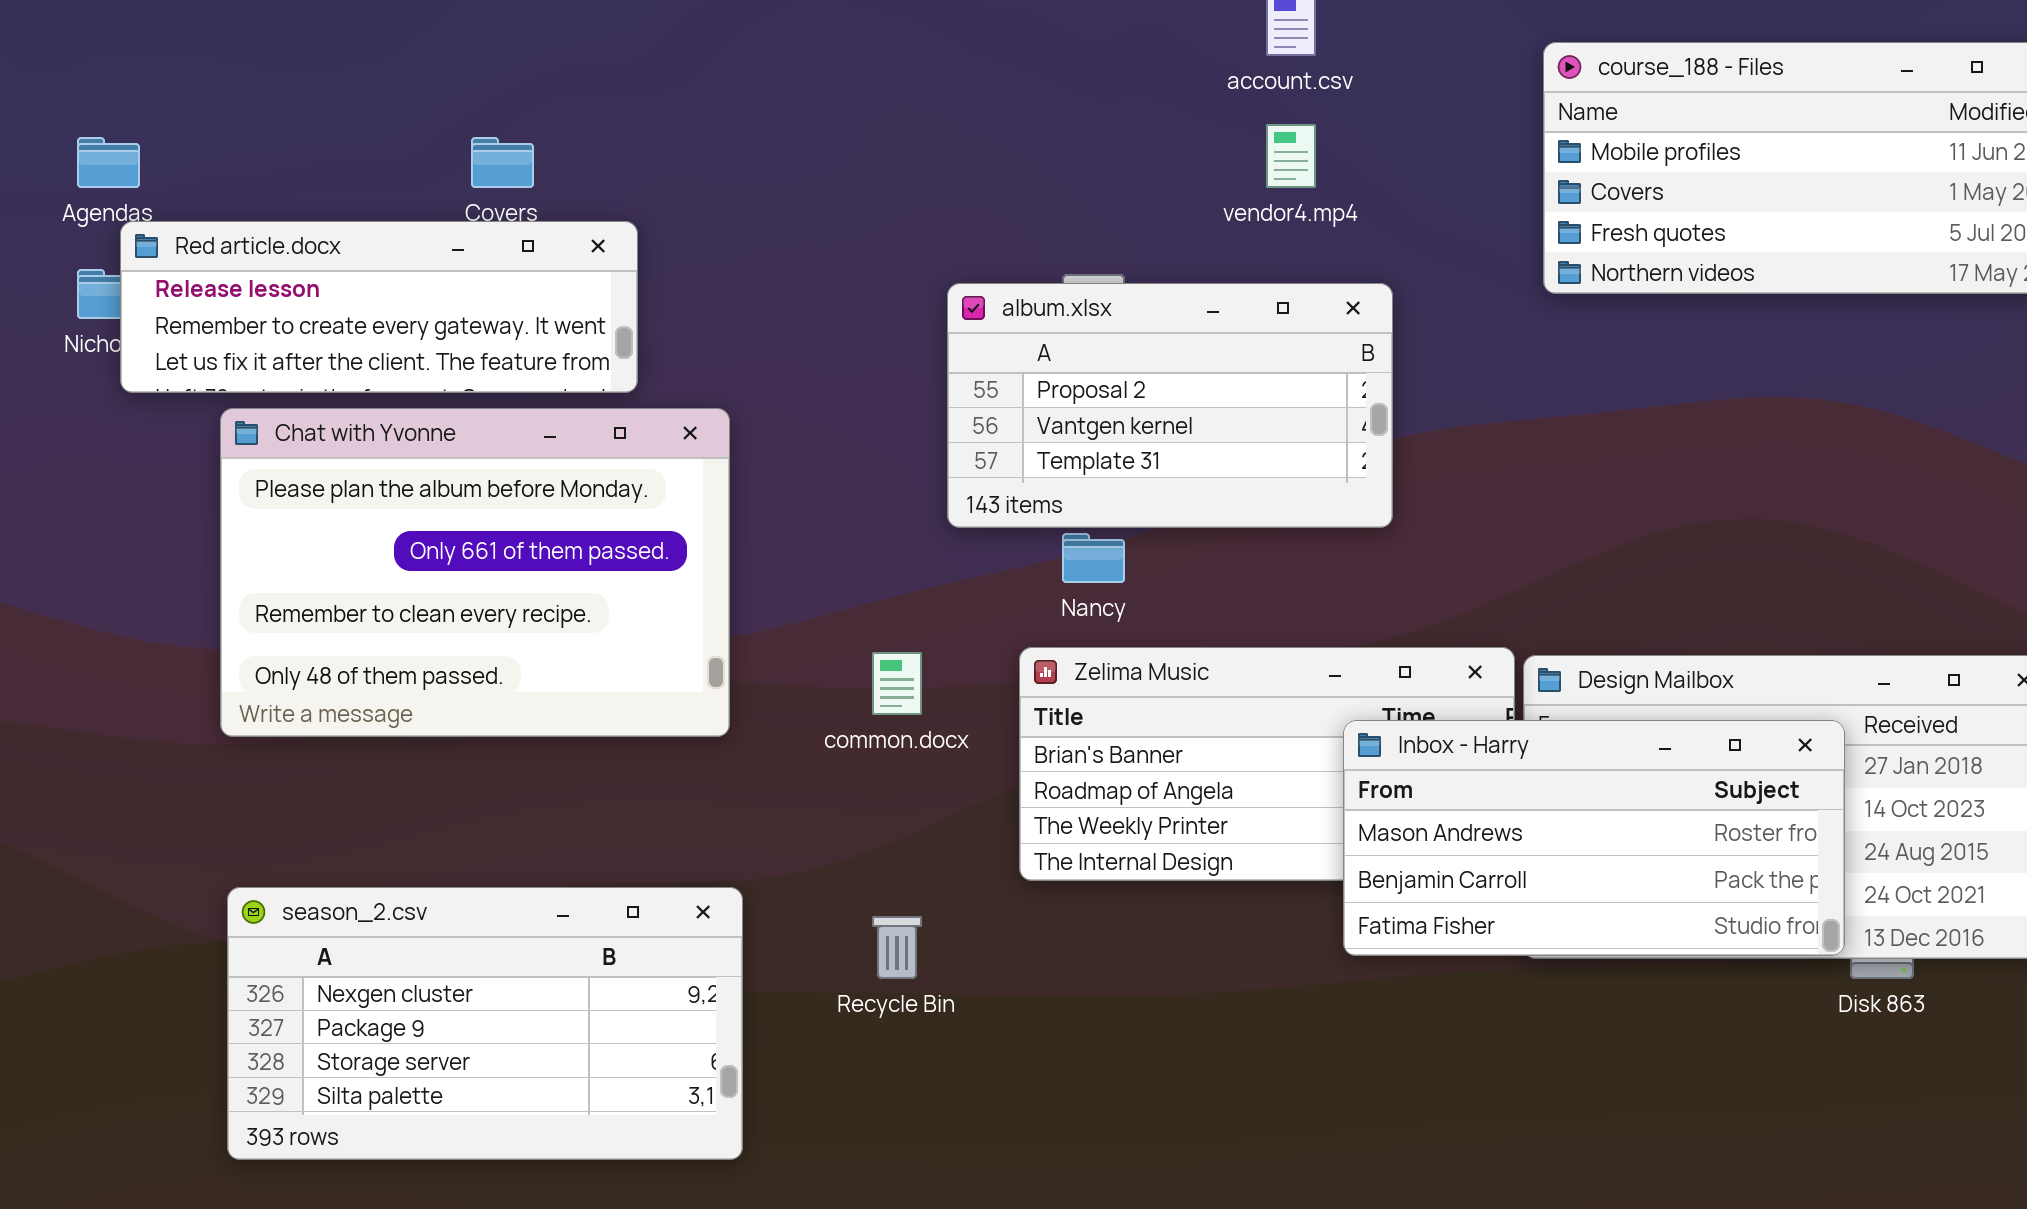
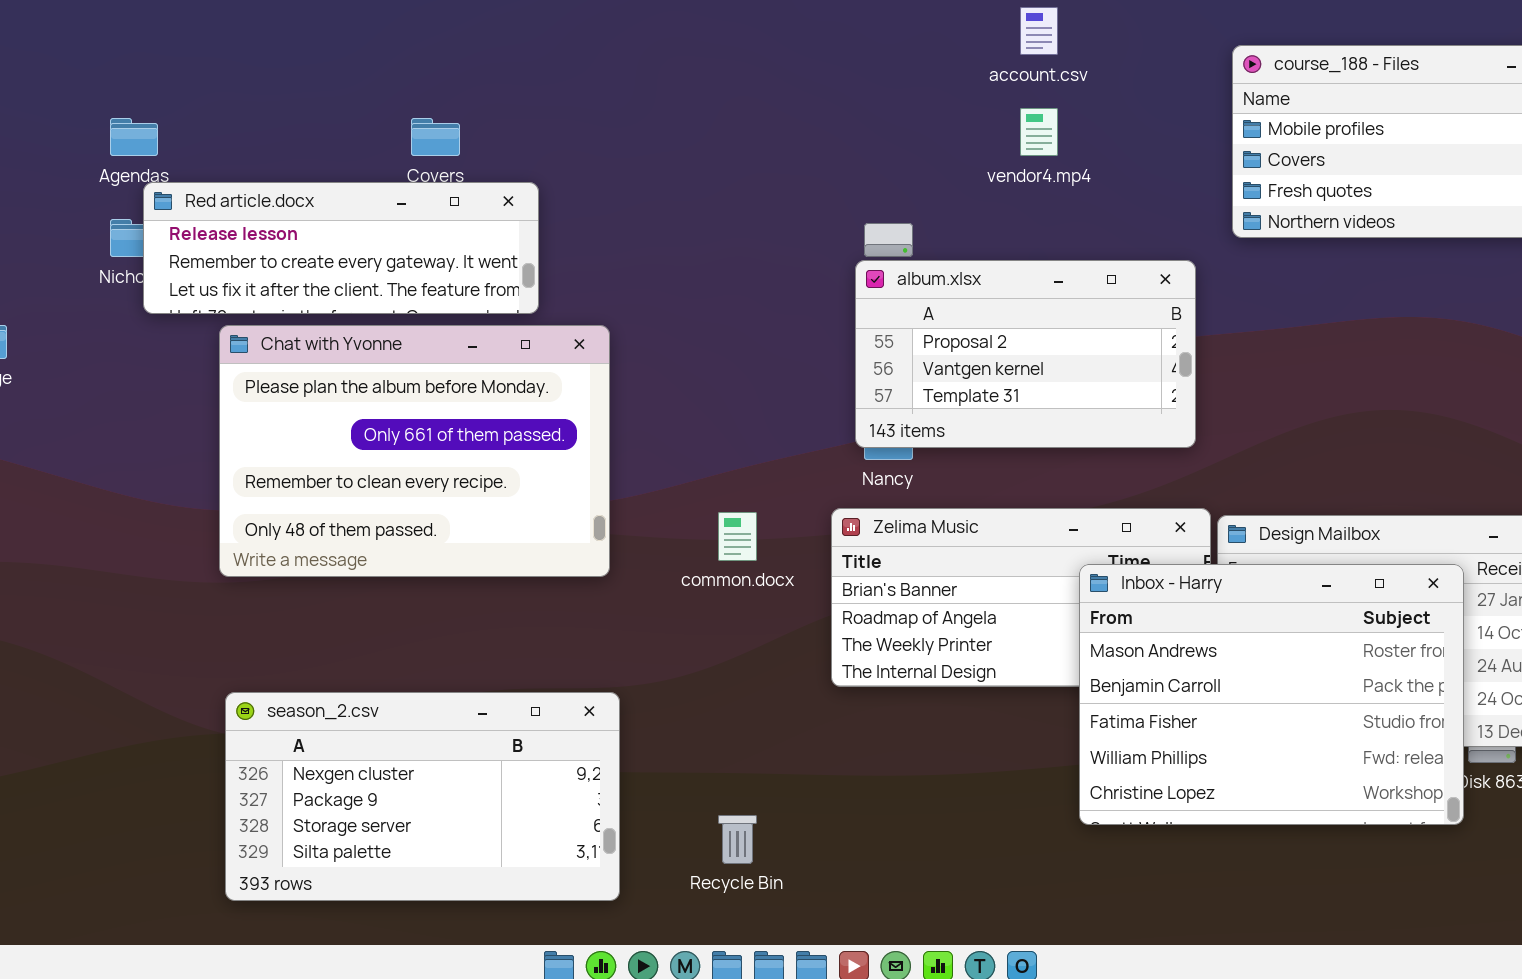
album.xlsx: [947,283,1393,528] -> [855,260,1196,448], moved
Inbox - Harry: [1343,720,1845,956] -> [1079,564,1464,825], resized
Recycle Bin: [872,916,922,979] -> [718,815,757,864], moved

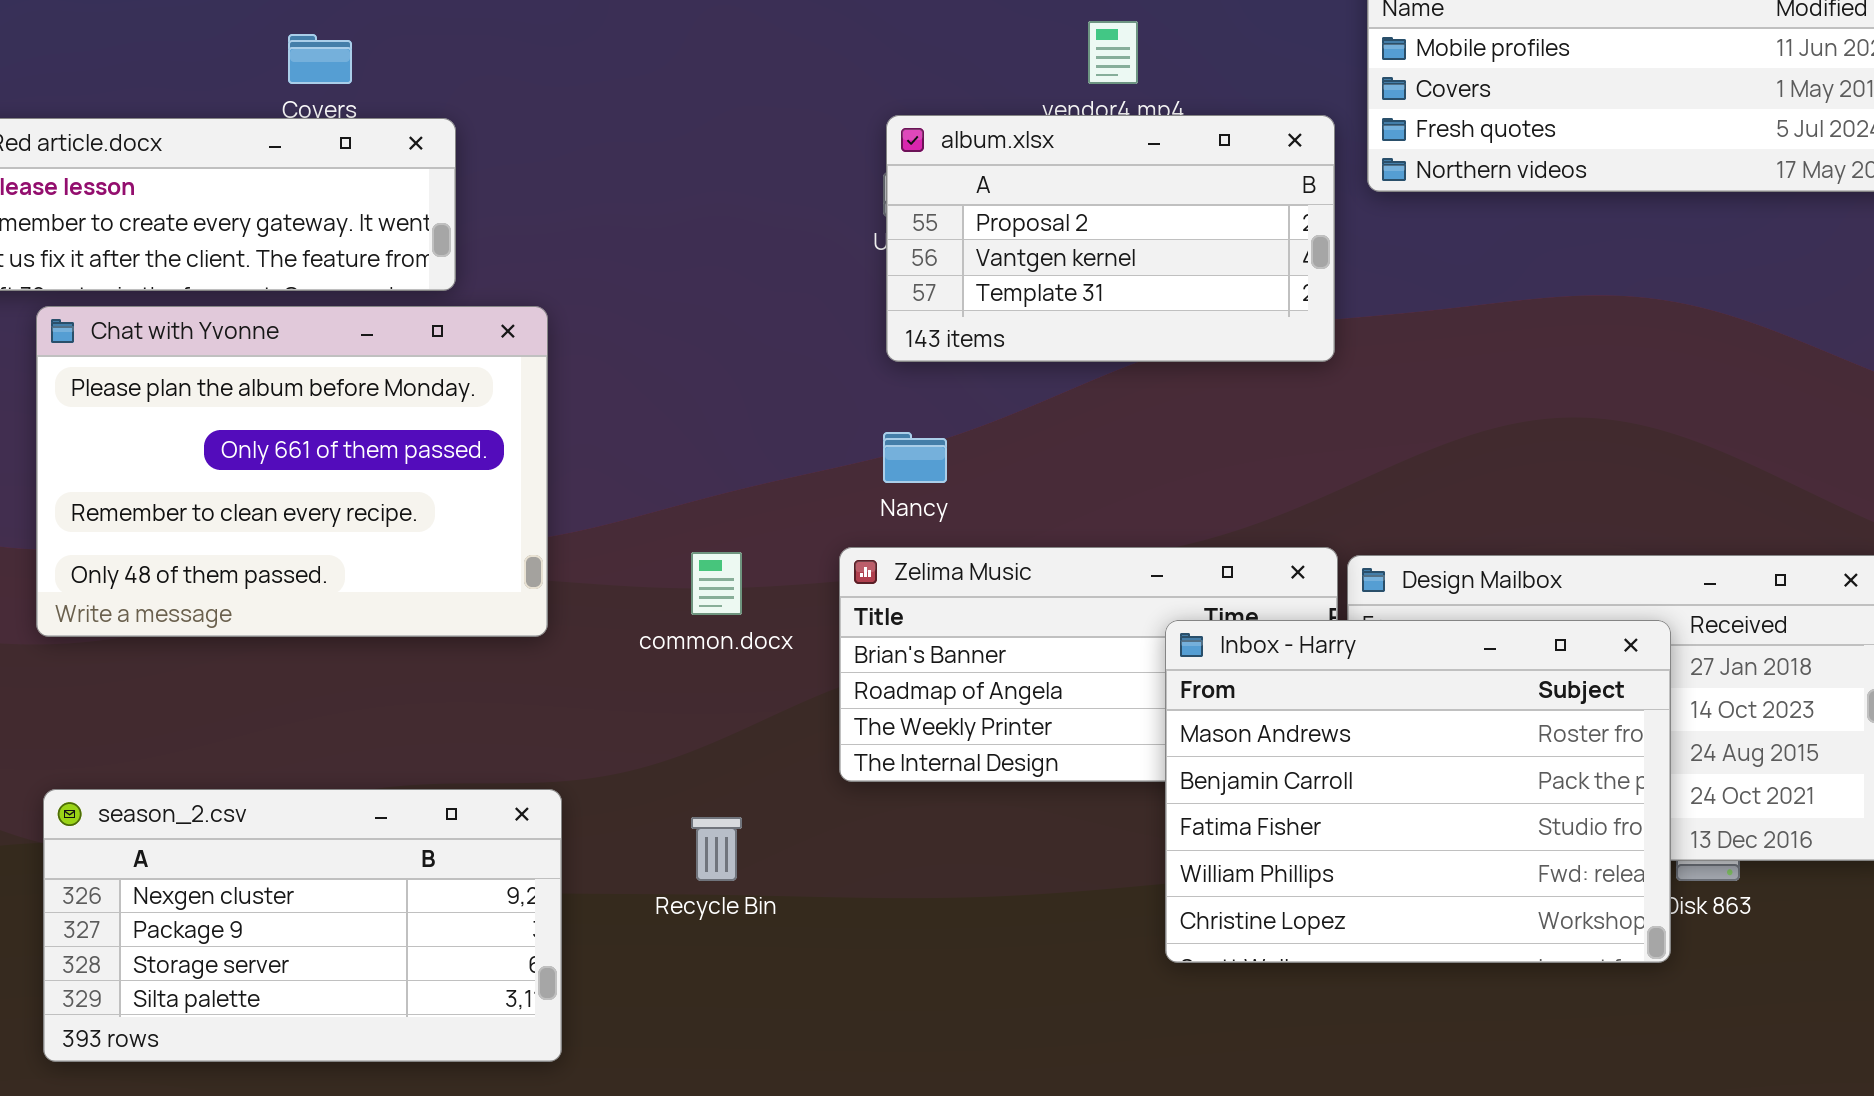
album.xlsx: [855,260,1196,448] -> [886,115,1335,362], moved
Recycle Bin: [718,815,757,864] -> [691,817,742,881], moved

